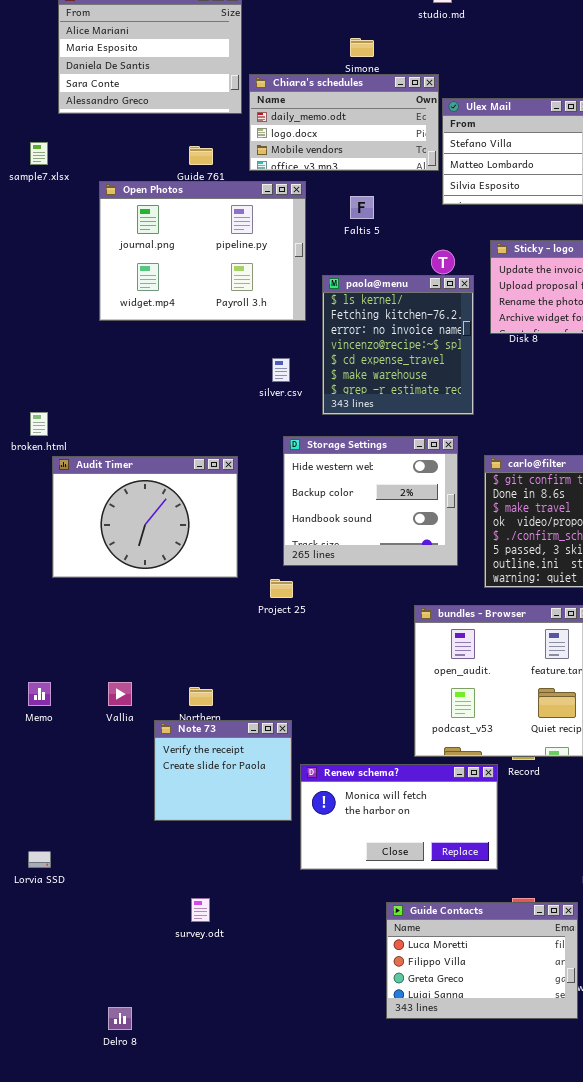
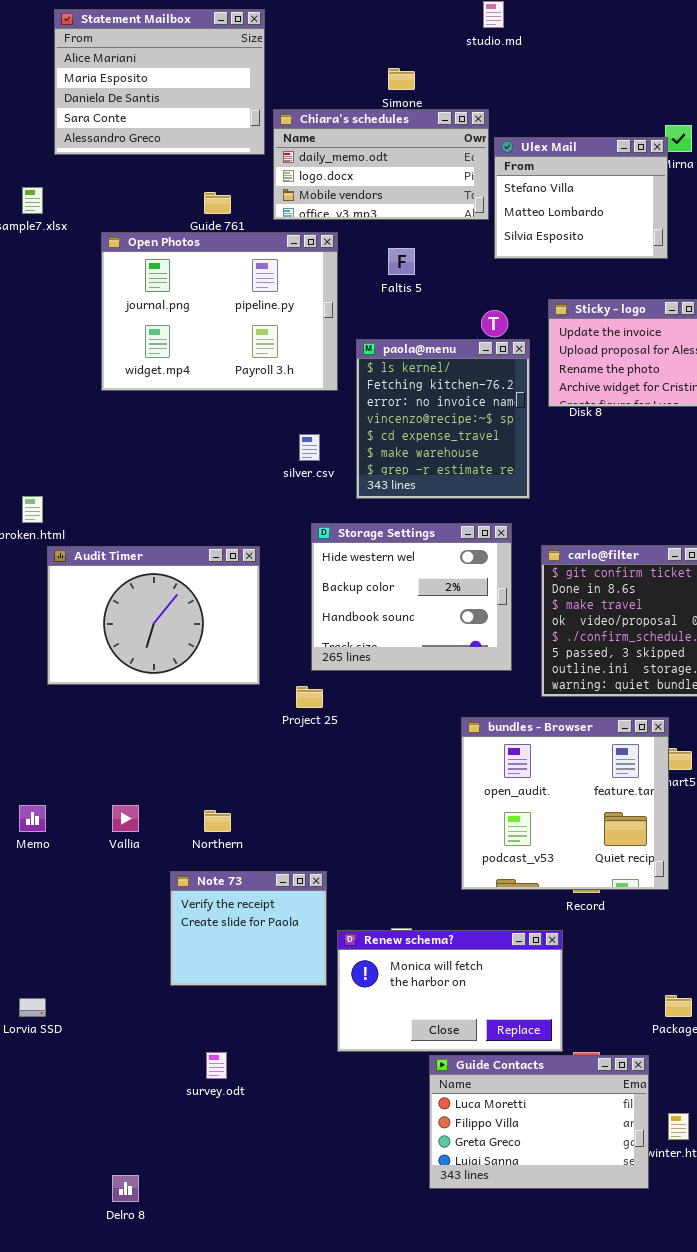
Note 73: [154,720,292,821] -> [170,871,327,986], moved
Renew schema?: [300,764,498,870] -> [337,930,563,1052], moved

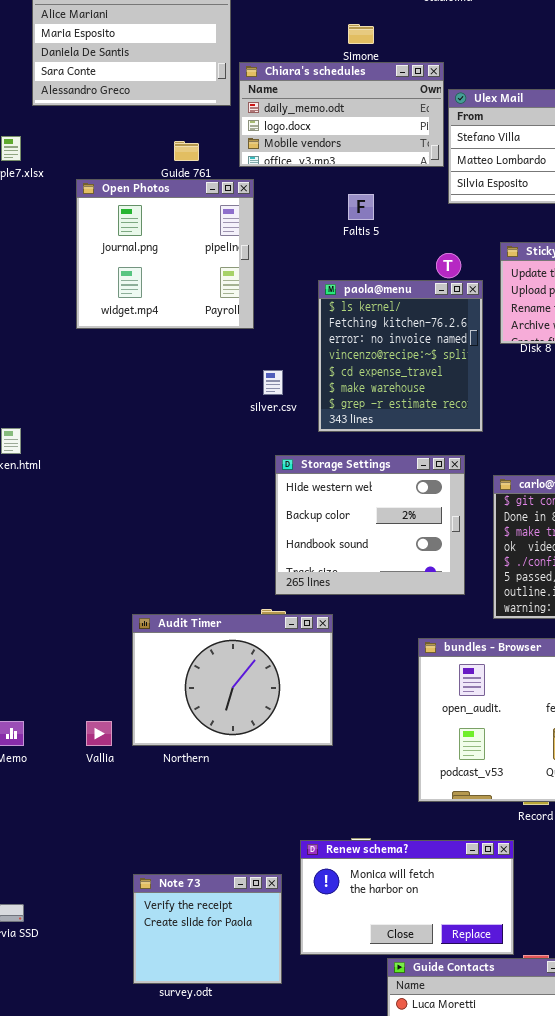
Open Photos: [101,232,338,391] -> [76,179,254,329], resized
Audit Timer: [47,546,260,685] -> [132,614,333,746], moved
Note 73: [170,871,327,986] -> [133,874,282,984], moved

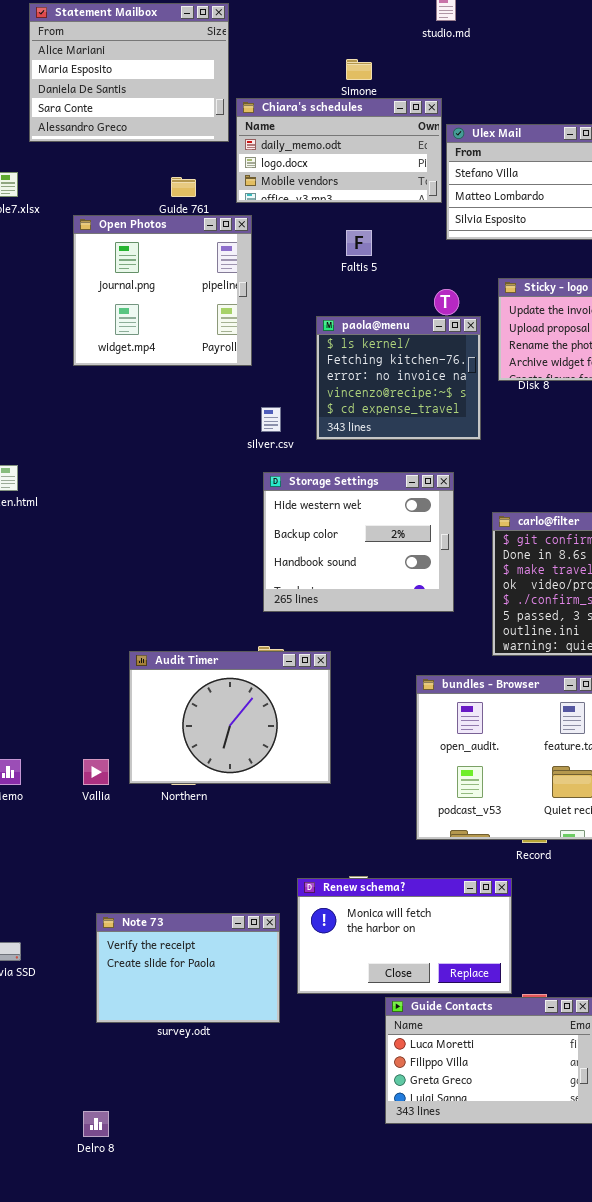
paola@menu: [318,280,483,432] -> [316,316,481,440], resized
Storage Settings: [275,455,465,595] -> [263,472,454,612], moved
Note 73: [133,874,282,984] -> [96,913,280,1023], resized

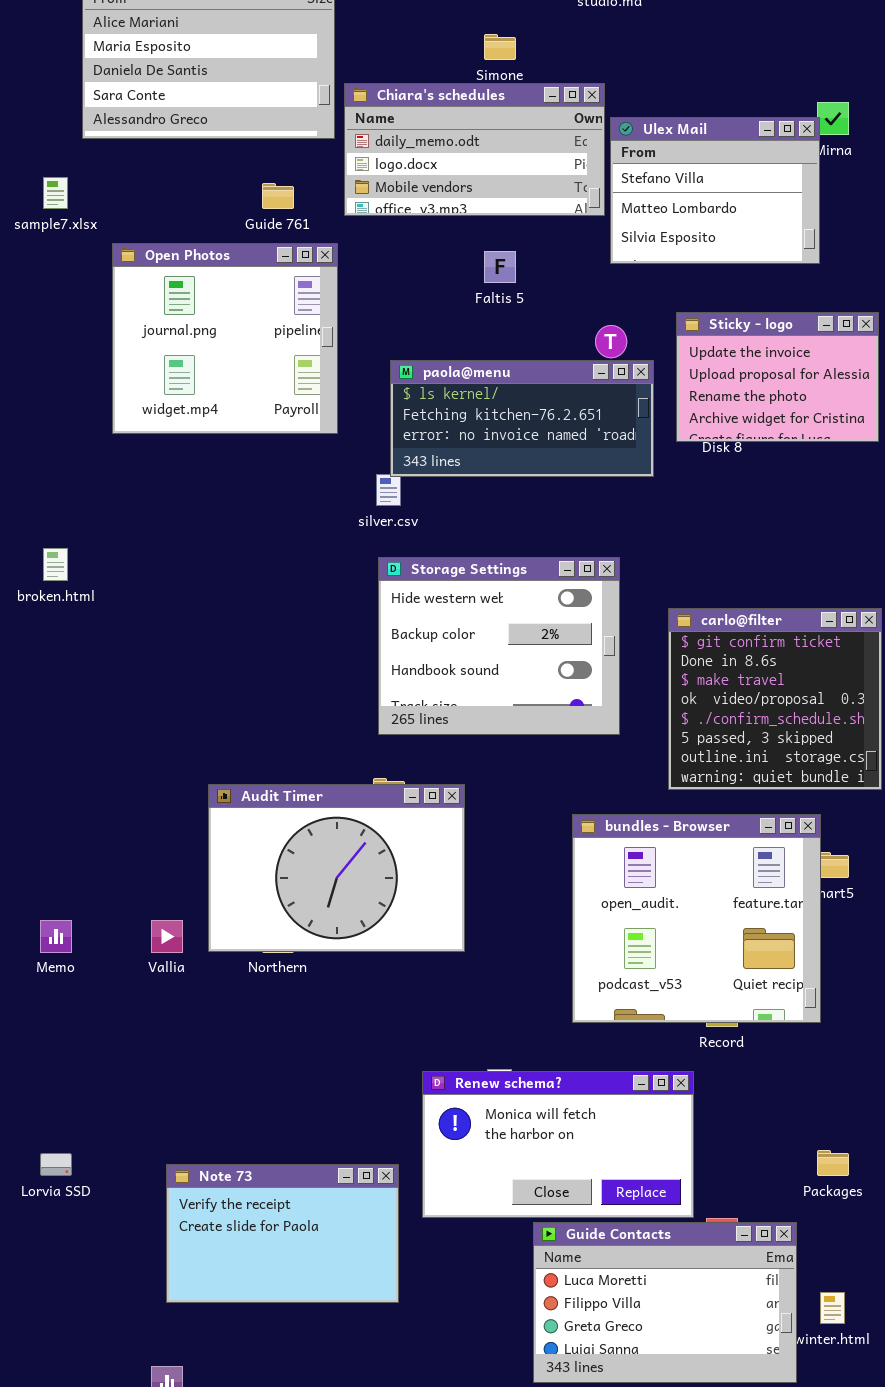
Open Photos: [73,215,252,366] -> [112,243,338,434], moved
paola@menu: [316,316,481,440] -> [390,360,654,477], resized
Note 73: [96,913,280,1023] -> [166,1164,399,1303], moved

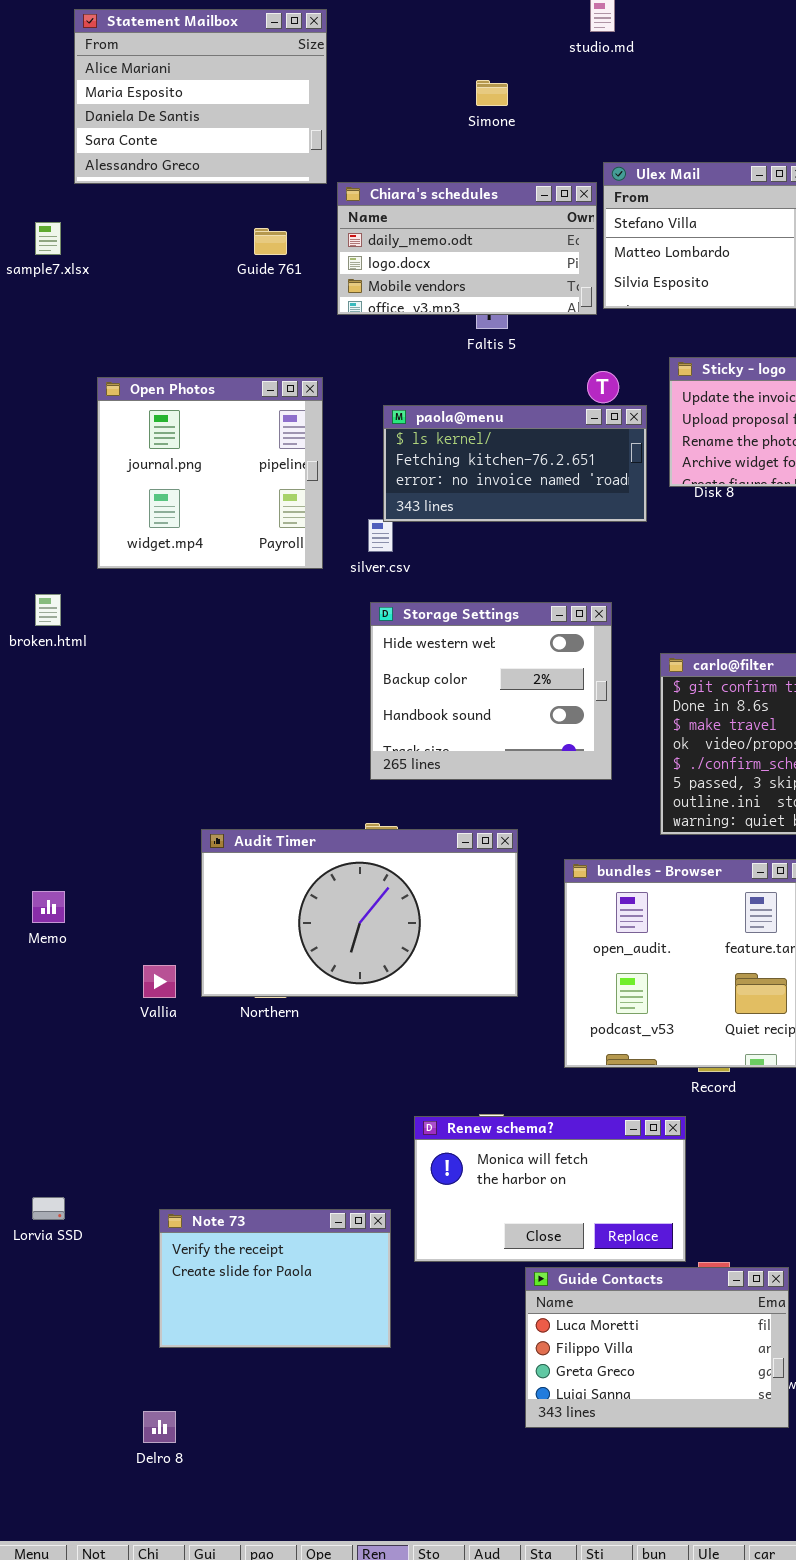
Chiara's schedules: [344,83,605,216] -> [337,182,597,315], moved
Open Photos: [112,243,338,434] -> [97,377,323,569], moved
Audit Timer: [208,784,465,952] -> [201,829,518,997], resized
Memo: [40,920,72,953] -> [32,891,65,923], moved

